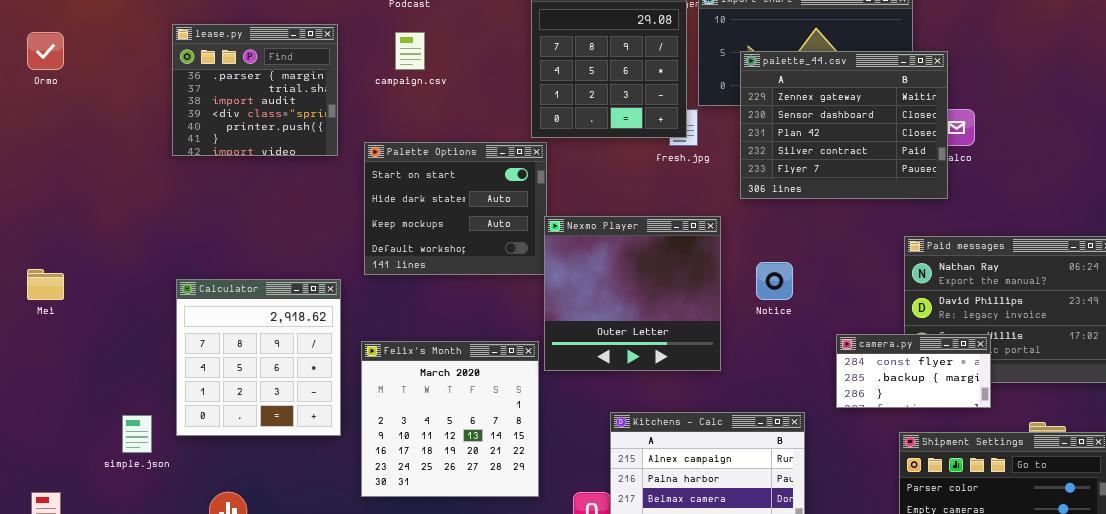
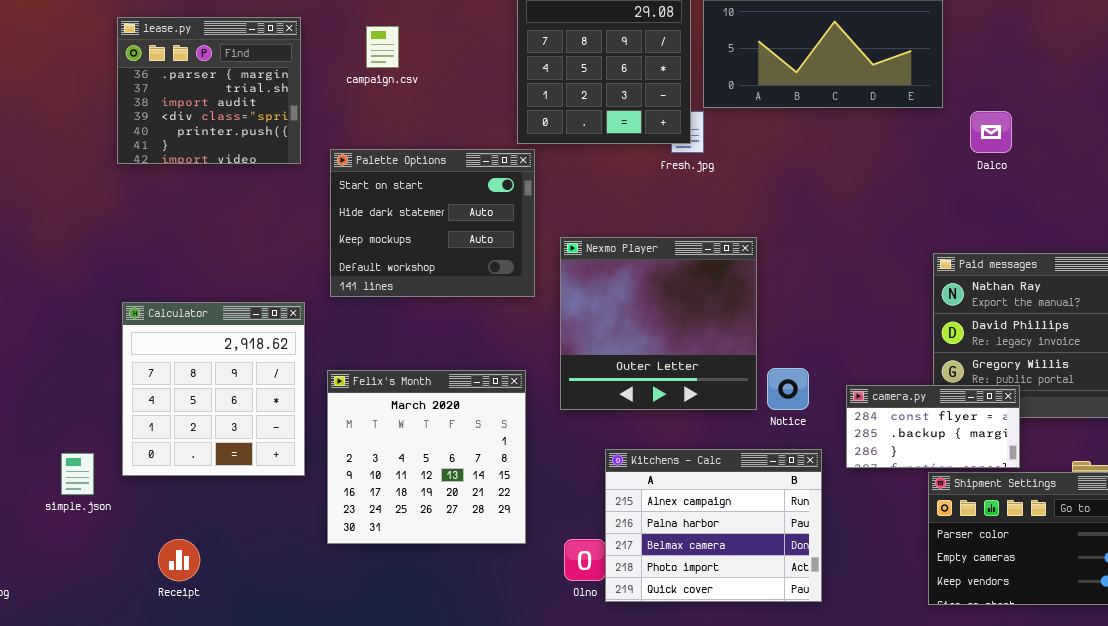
palette_44.csv: [740,51,948,199] -> none, closed
Nexmo Player: [544,216,721,371] -> [560,237,757,410], moved
Notice: [756,262,793,300] -> [767,368,809,410], moved
camera.py: [836,334,991,408] -> [846,385,1020,468], moved

